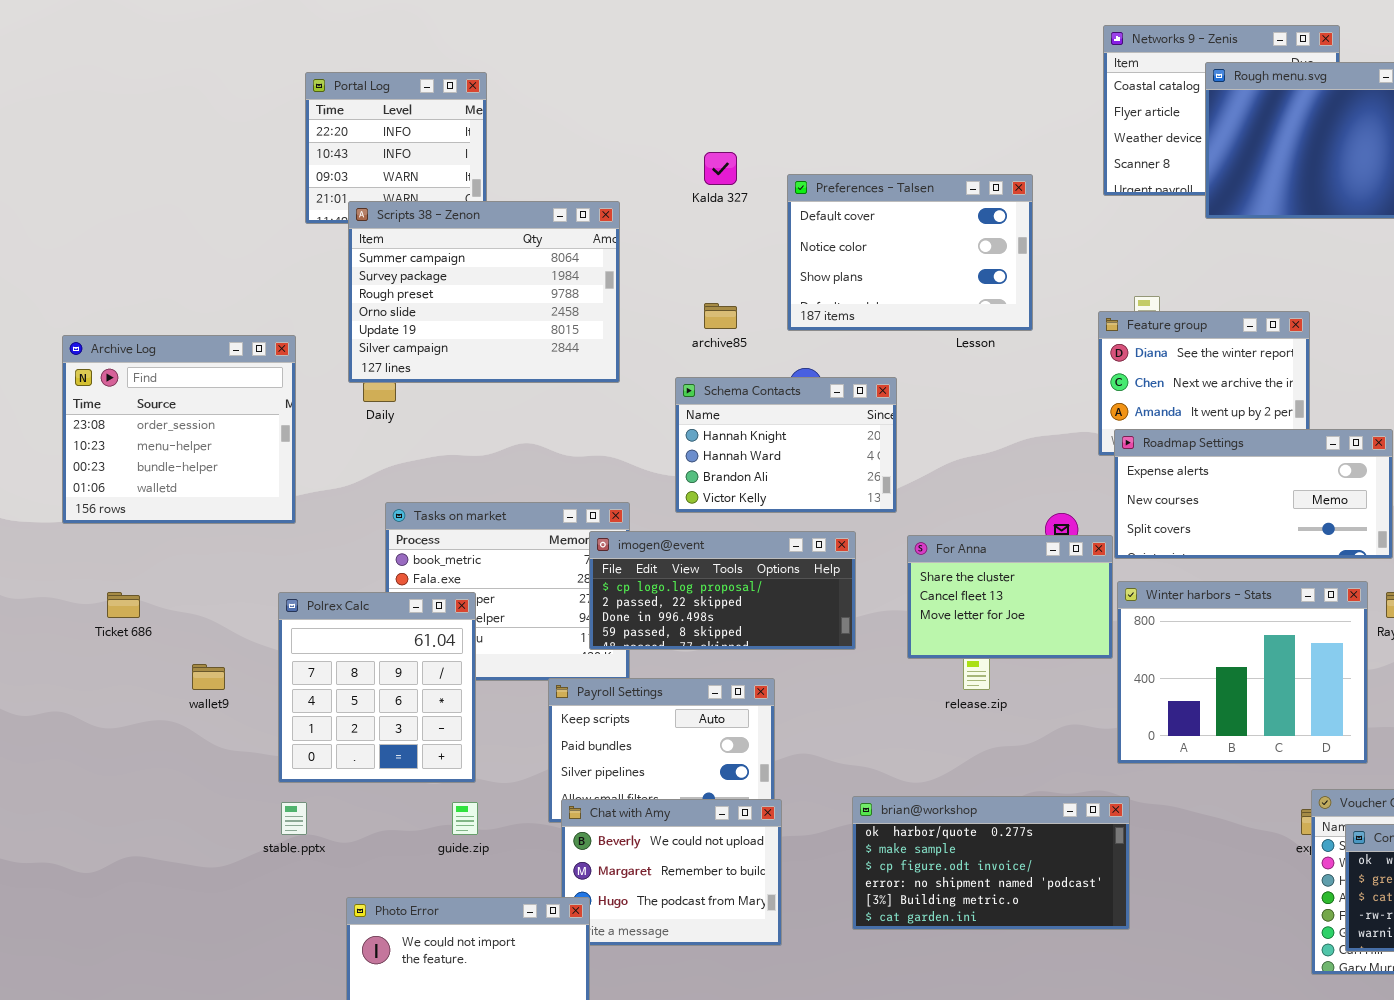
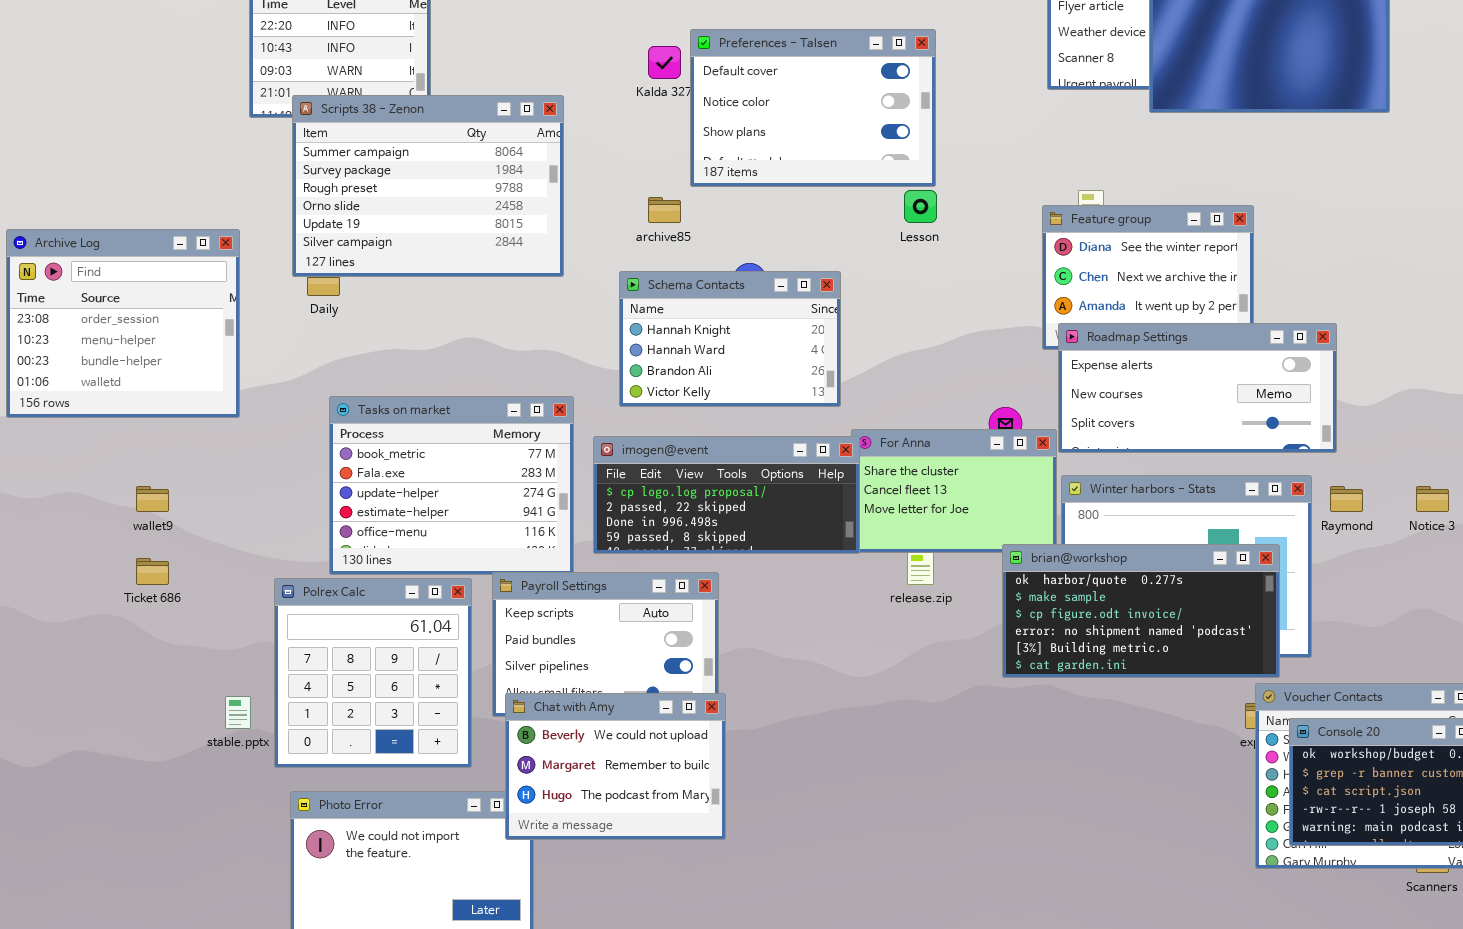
Preferences - Talsen: [787,174,1033,331] -> [690,29,936,187], moved
imogen@event: [589,531,856,650] -> [593,436,860,554], moved
Ticket 686: [107,592,140,618] -> [136,558,169,585], moved
Polrex Calc: [278,592,476,783] -> [274,578,472,768], moved
wallet9: [192,664,225,690] -> [136,486,169,512], moved
brian@workshop: [852,796,1130,930] -> [1002,544,1280,678], moved
Chat with Amy: [561,799,782,946] -> [505,693,726,840], raised

